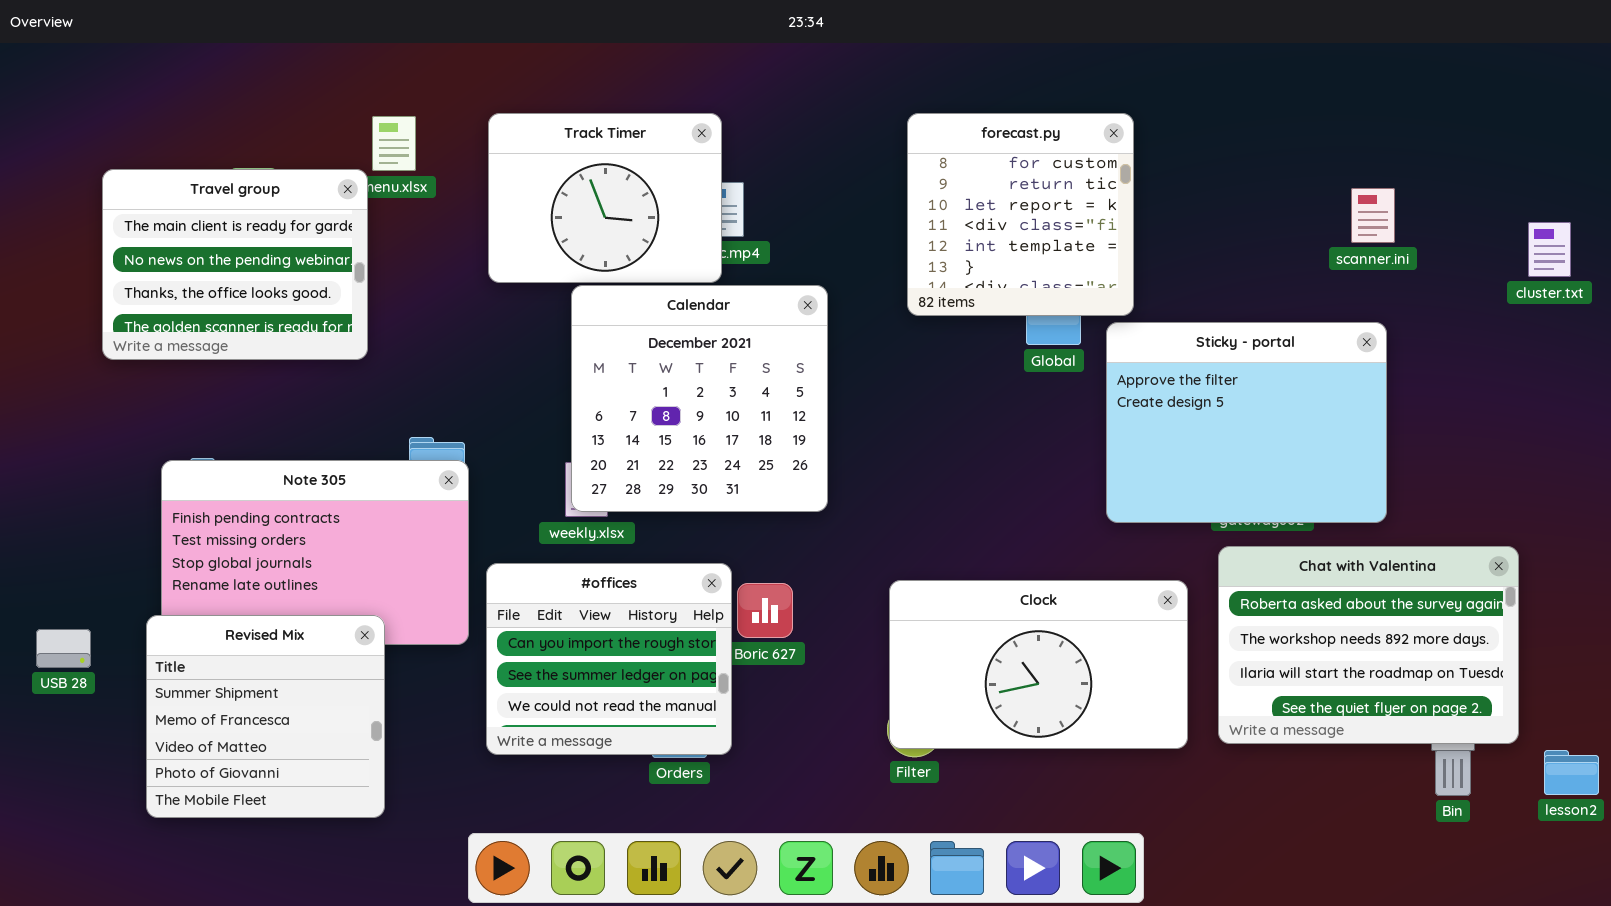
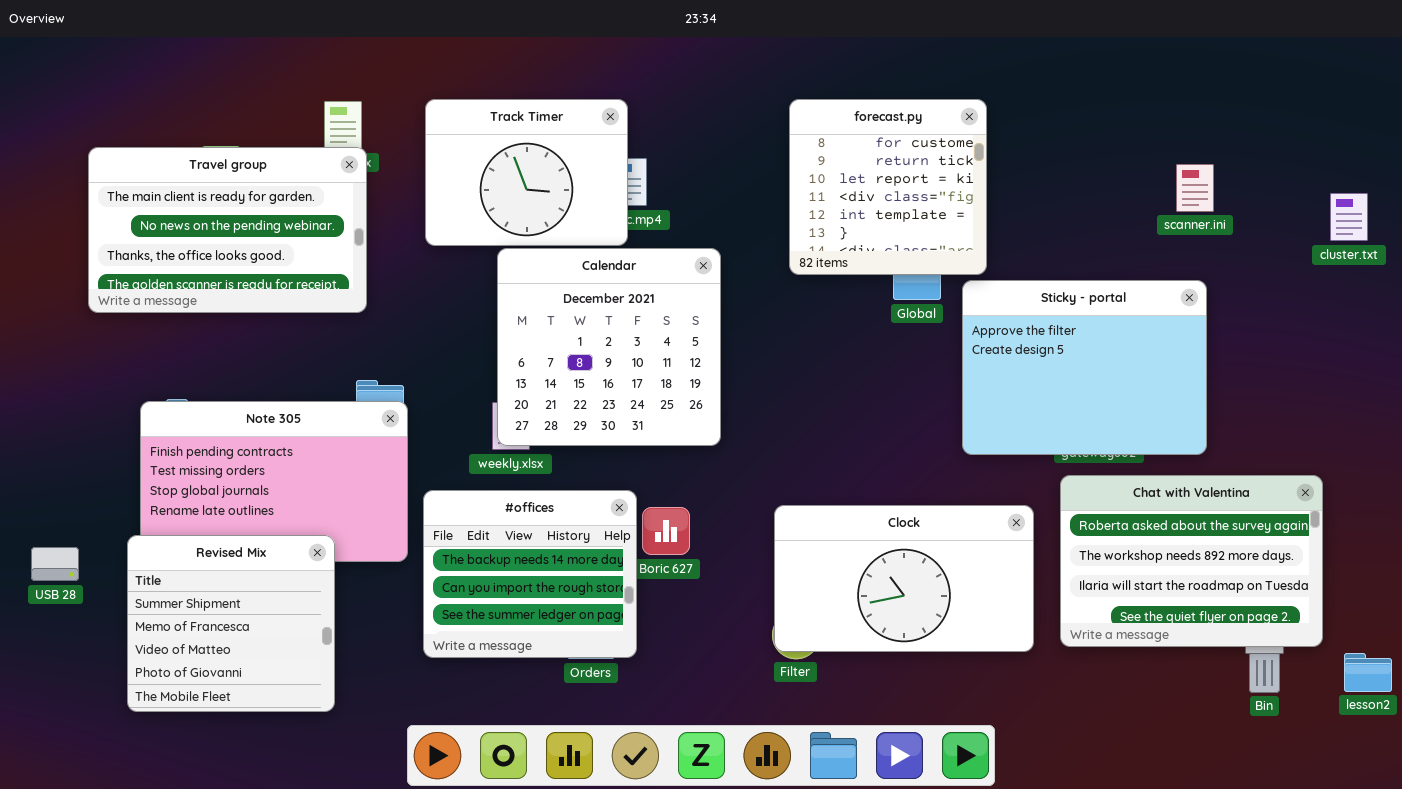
Travel group: [102,169,368,360] -> [88,147,367,313], resized
#offices: [486,563,732,755] -> [423,490,637,658], scrolled up 1 row

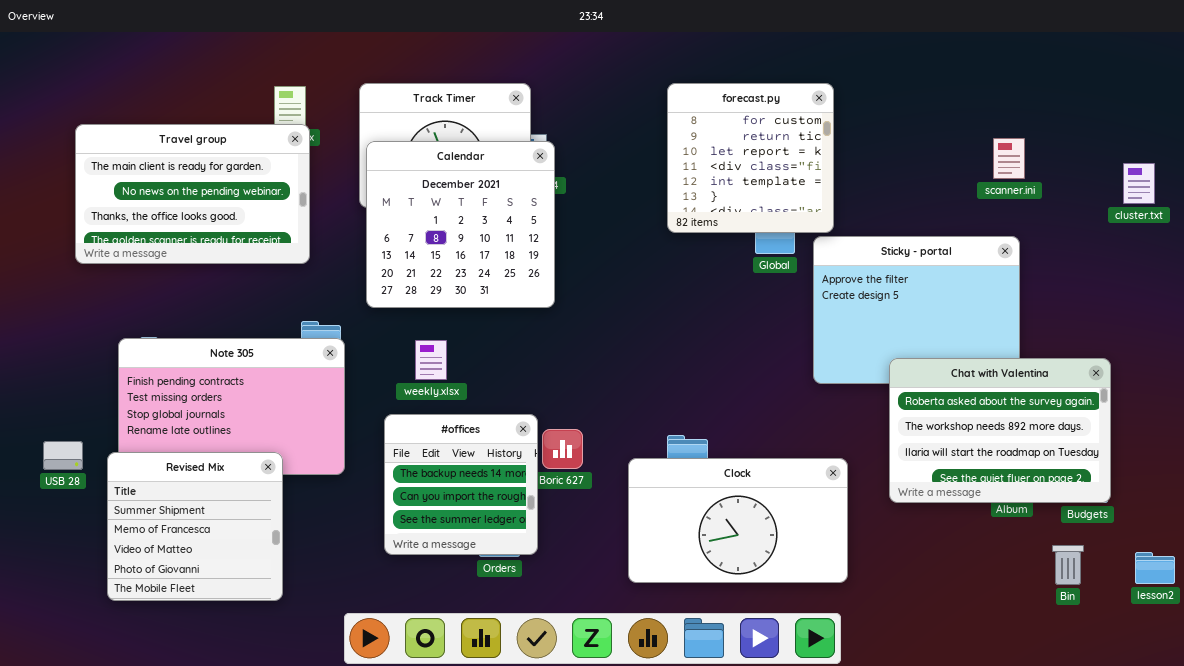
Calendar: [497,248,721,446] -> [366,141,555,308], moved
Chat with Valentina: [1060,475,1323,647] -> [889,358,1111,503], moved
#offices: [423,490,637,658] -> [384,414,538,555], resized
Clock: [774,505,1034,652] -> [628,458,848,583], moved
USB 28: [31,547,79,581] -> [43,441,83,470], moved

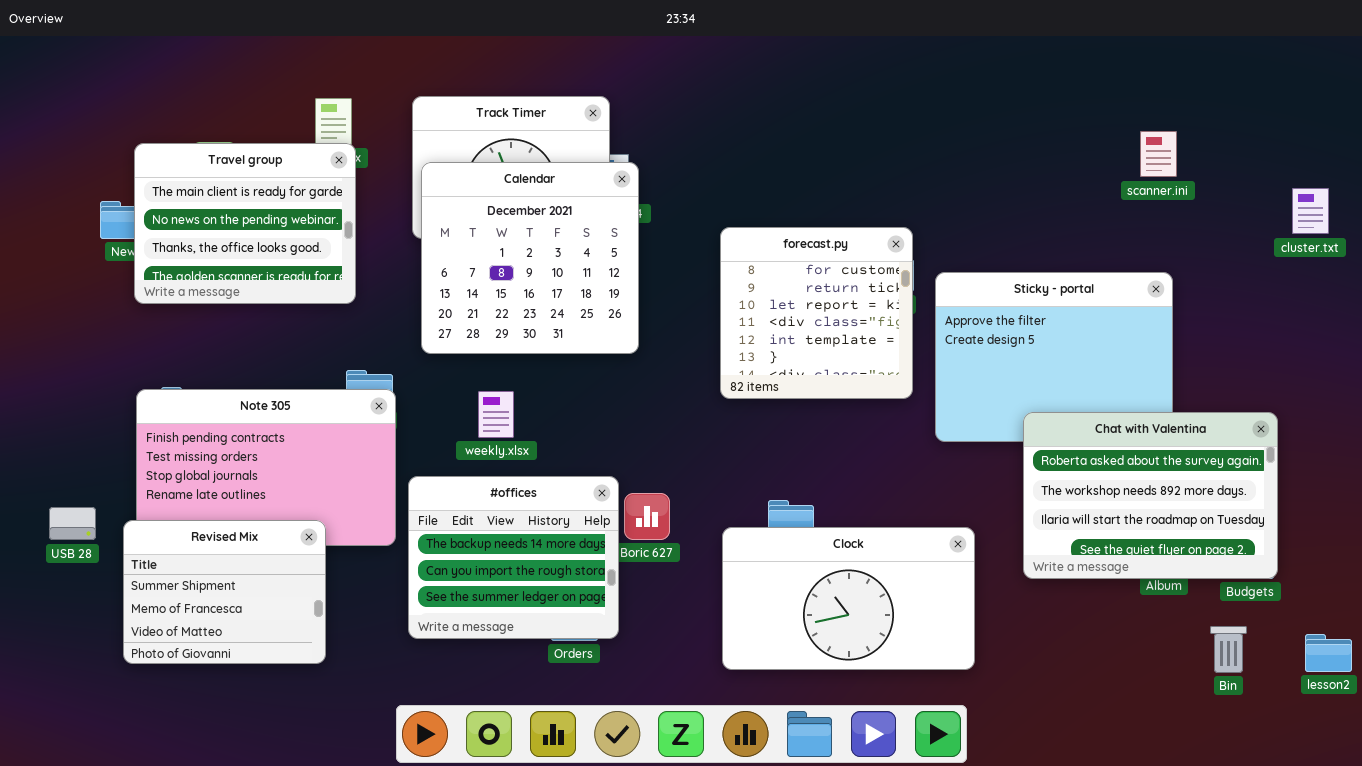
forecast.py: [667,83,834,233] -> [720,227,913,399], moved
Travel group: [75,124,310,264] -> [134,143,356,304], resized
scanner.ini: [993,138,1025,179] -> [1140,131,1177,177], moved
#offices: [384,414,538,555] -> [408,476,619,639], resized
Revised Mix: [107,452,283,601] -> [123,520,326,664], resized

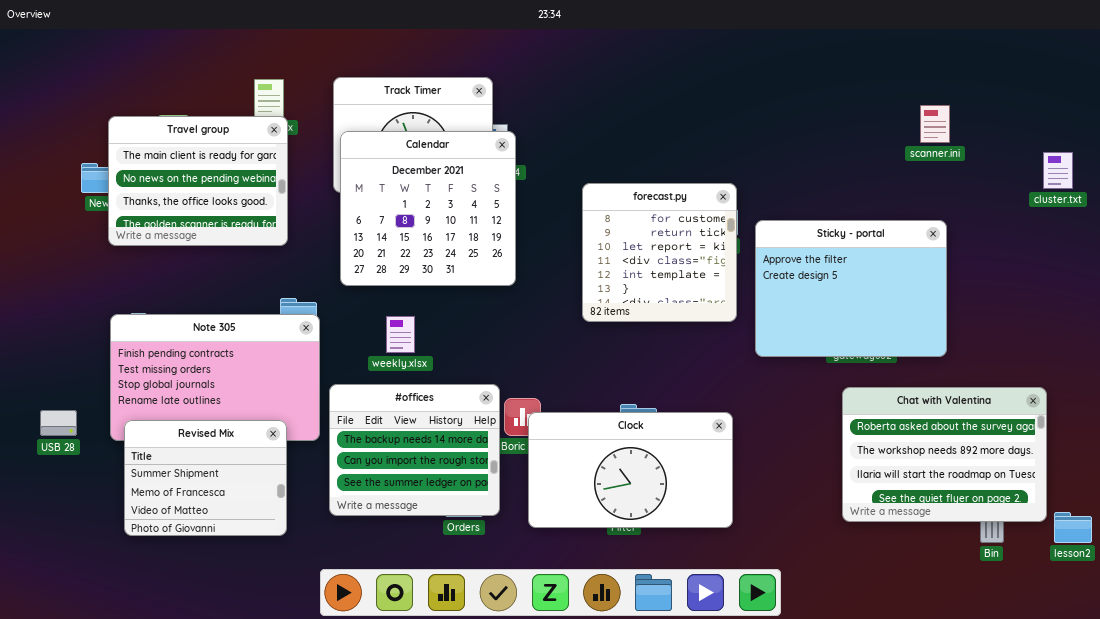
Chat with Valentina: [1023,412,1278,579] -> [842,387,1047,522], moved
Revised Mix: [123,520,326,664] -> [124,420,287,536], moved
Clock: [722,527,975,670] -> [528,412,733,528], moved

